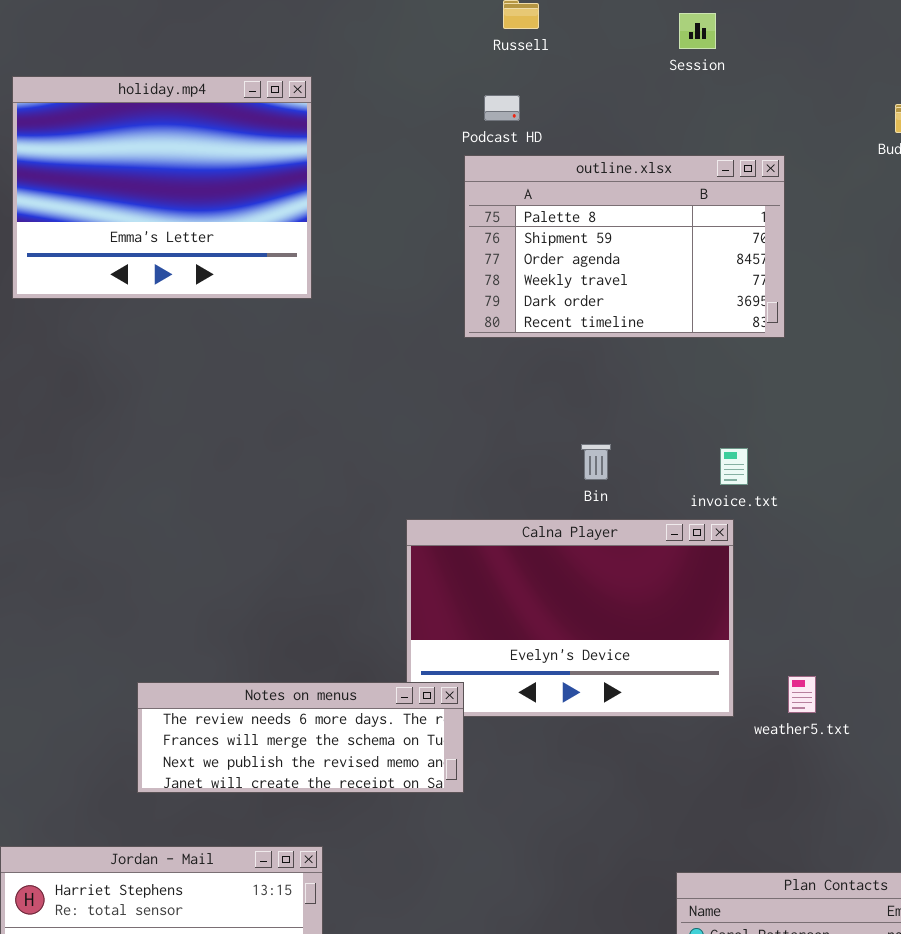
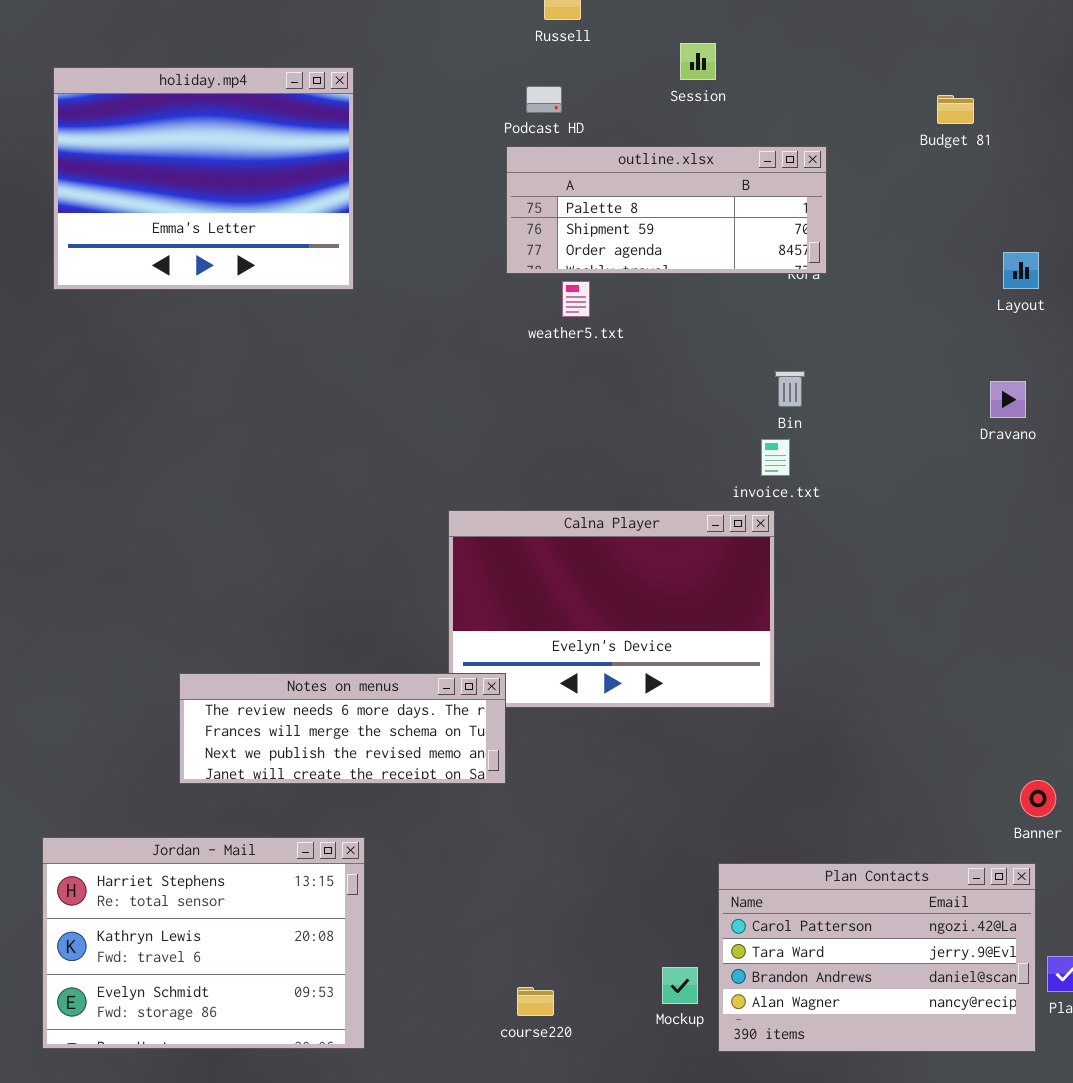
Session: [679,13,716,49] -> [680,43,716,80], moved
outline.xlsx: [464,155,785,338] -> [506,146,827,274], resized
Bin: [581,444,611,480] -> [775,371,805,407], moved
weather5.txt: [788,676,816,713] -> [562,281,590,317], moved

